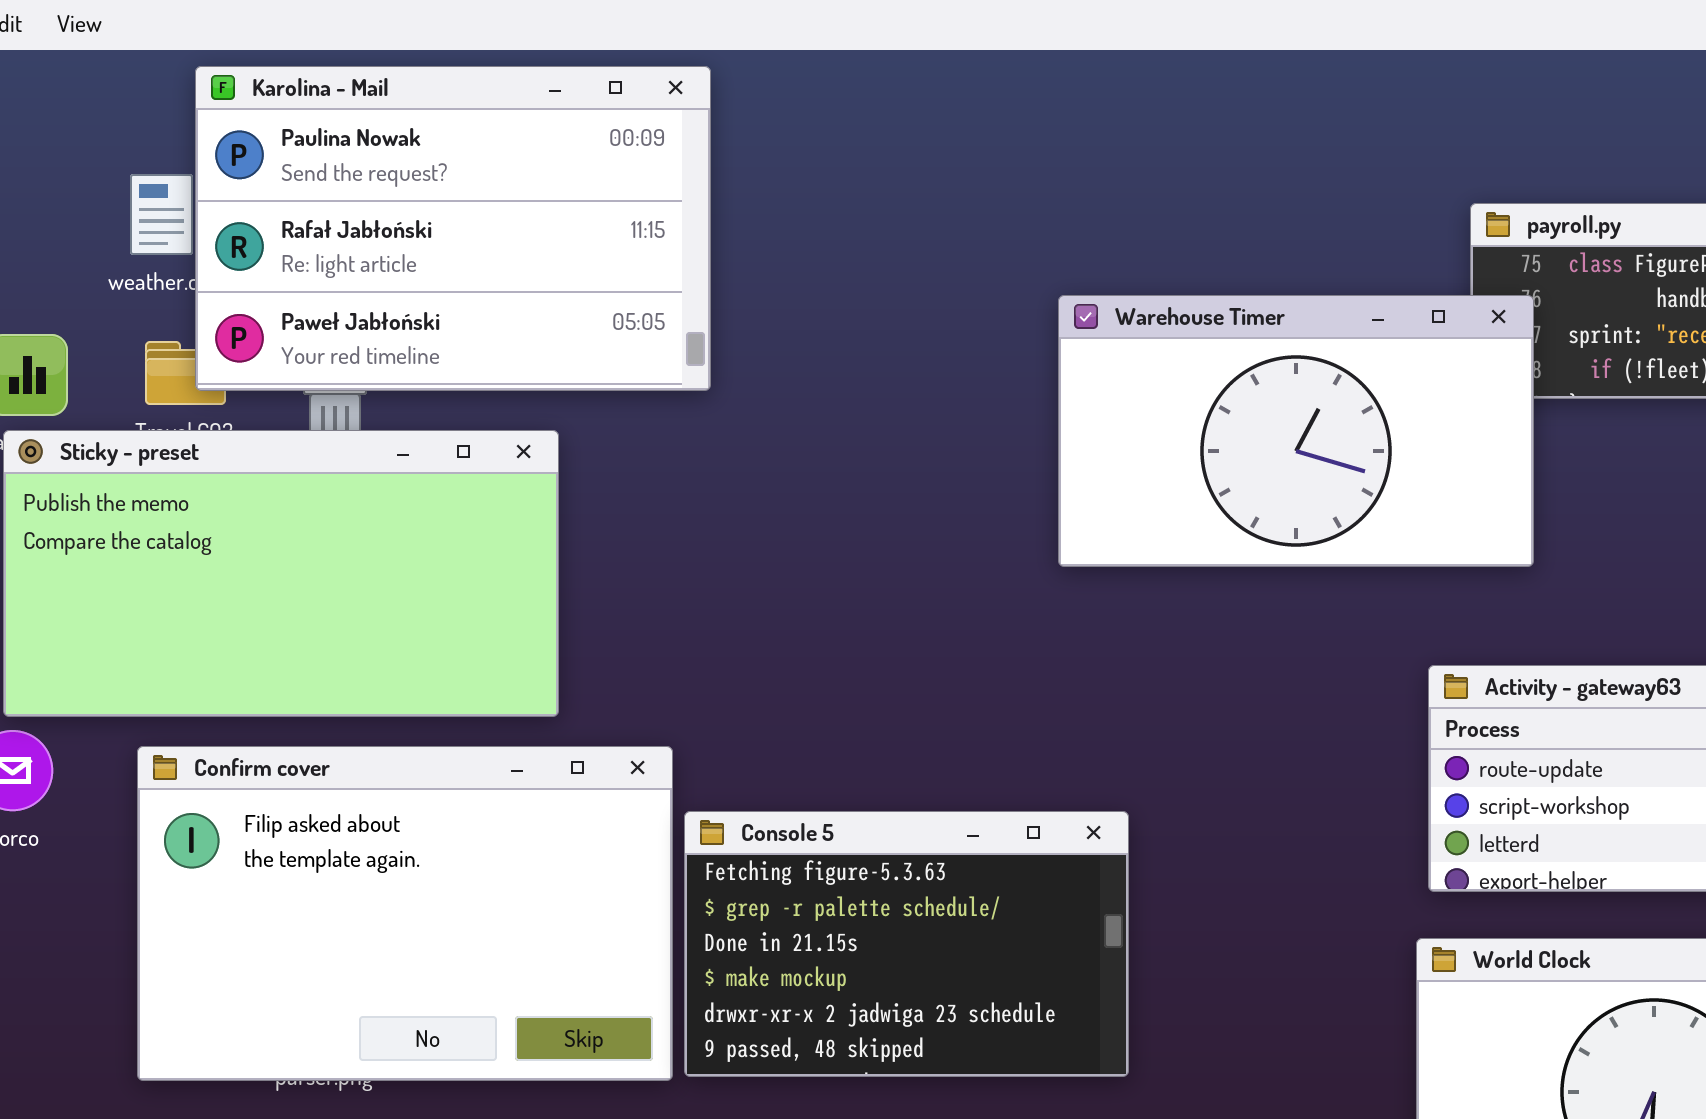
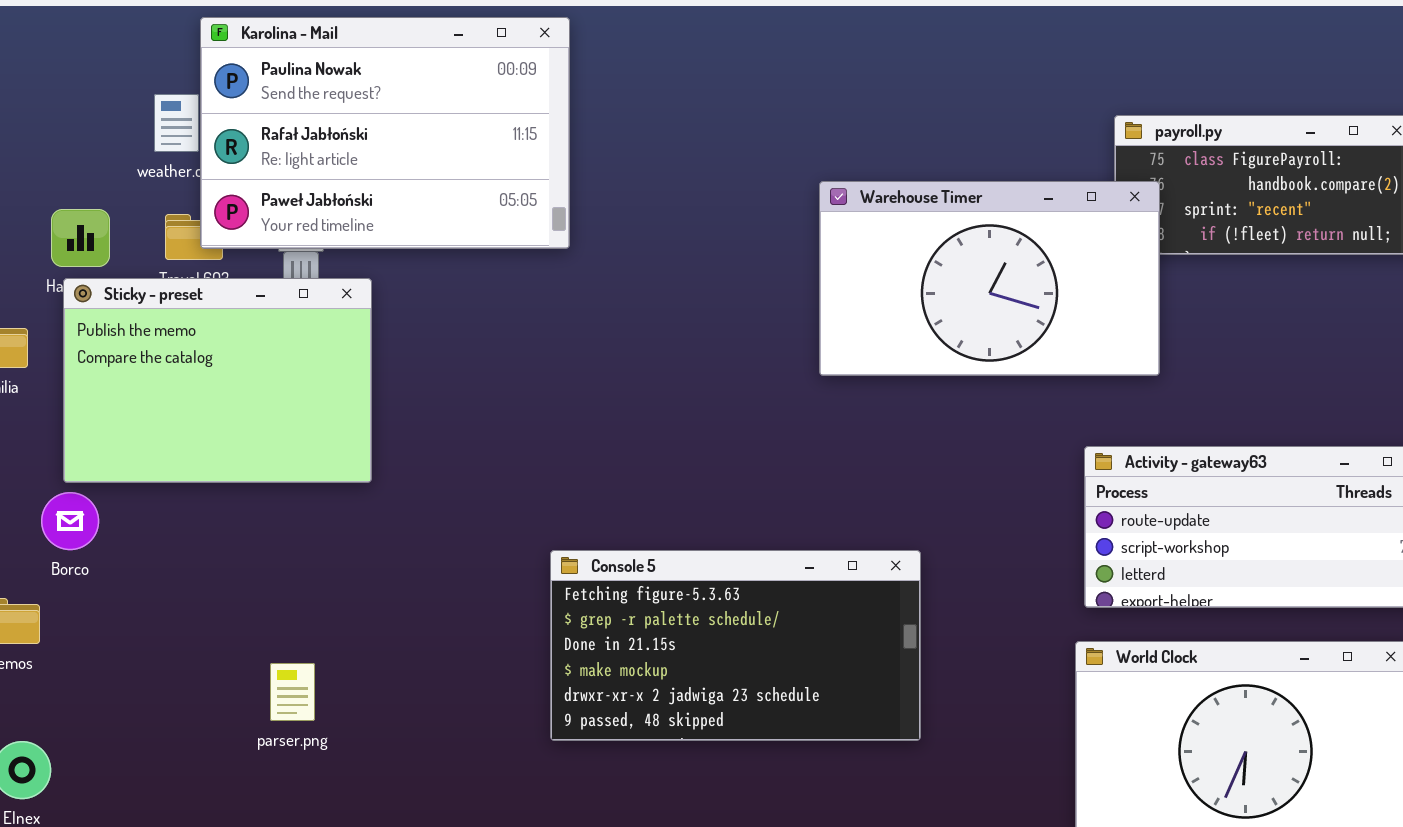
Sticky - preset: [3,430,559,717] -> [63,278,372,483], resized
Confirm cover: [137,746,673,1081] -> none, closed
Console 5: [684,811,1129,1077] -> [550,550,921,741], resized

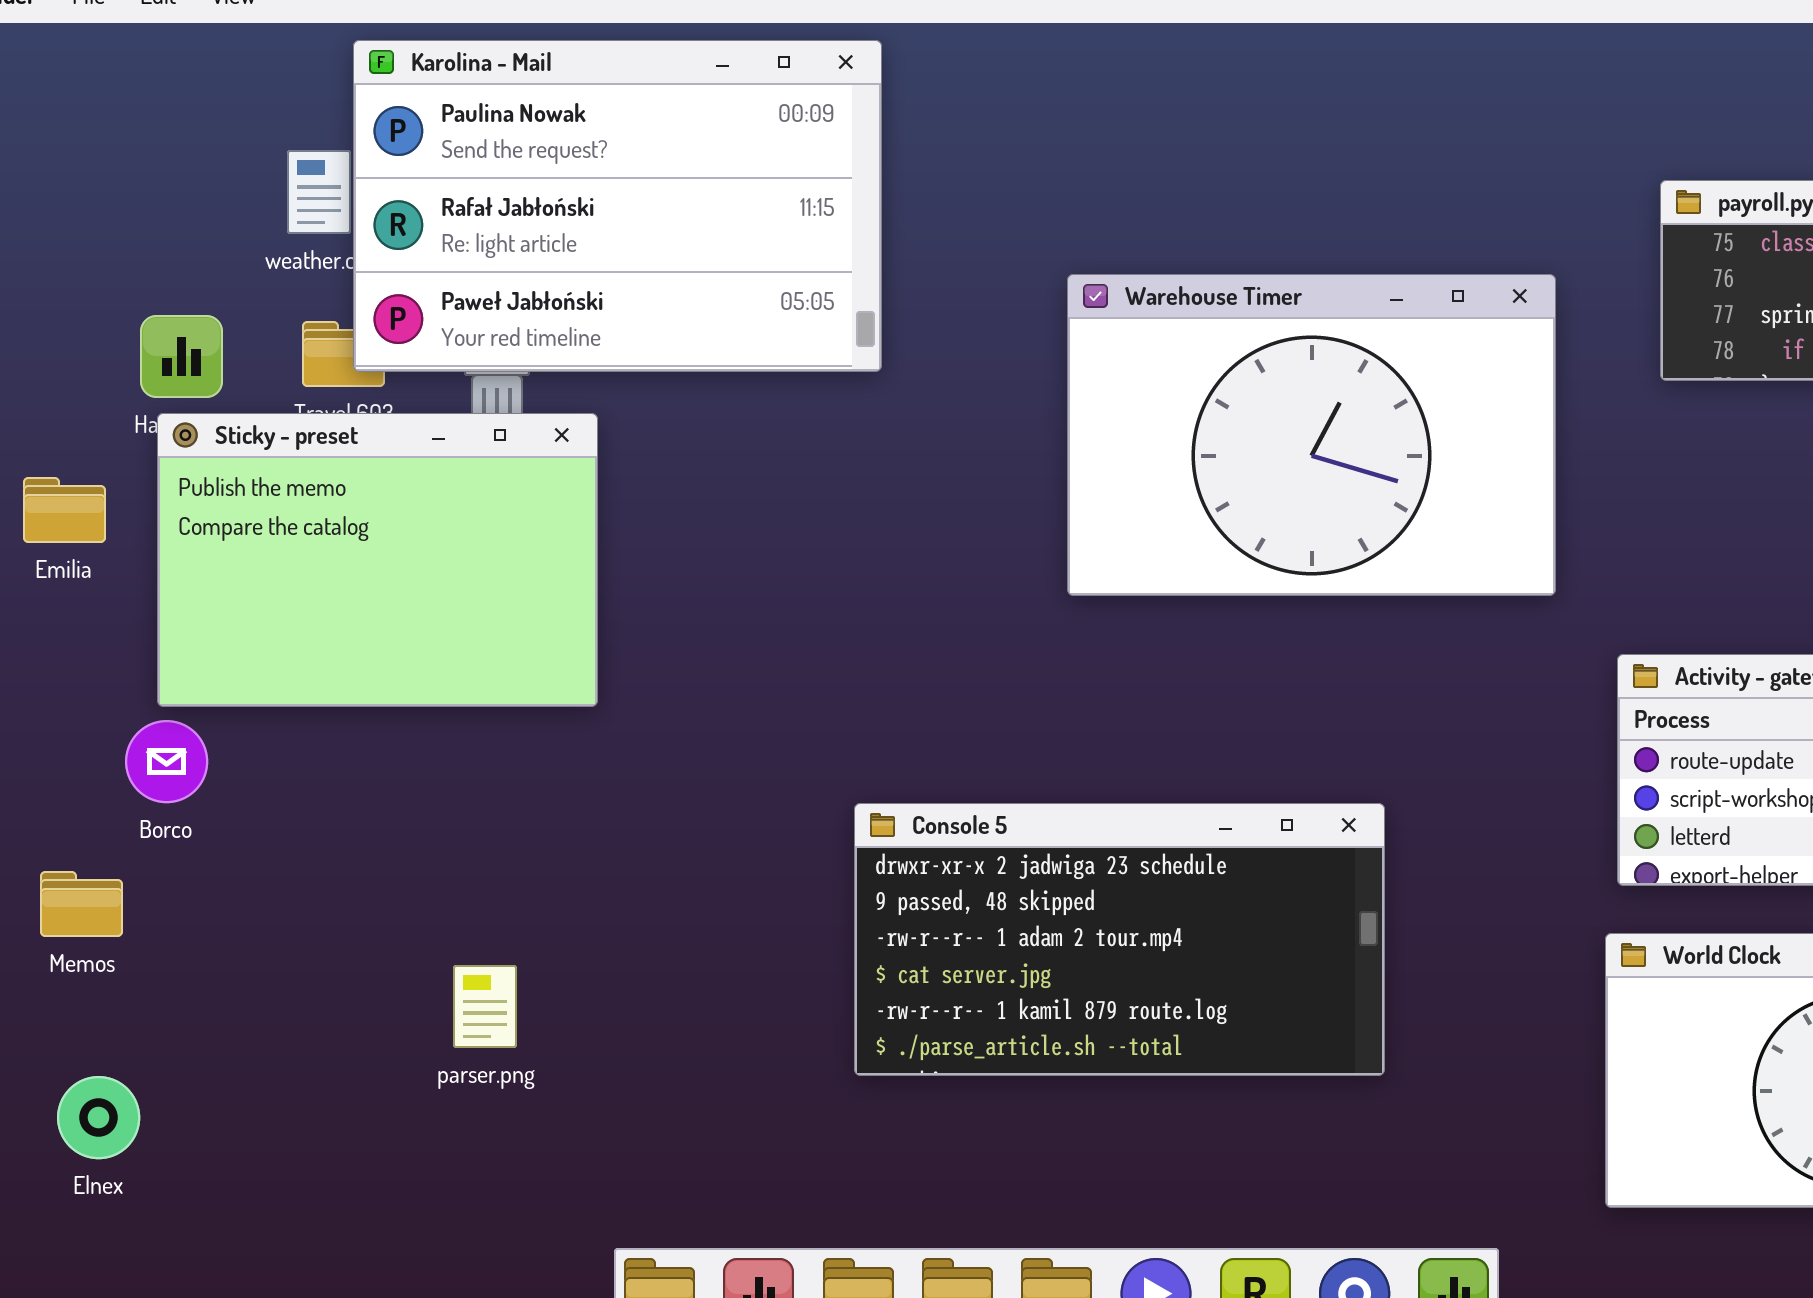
Warehouse Timer: [819,181,1160,376] -> [1067,274,1556,596], moved, resized
Console 5: [550,550,921,741] -> [854,803,1385,1076], scrolled down 4 rows

